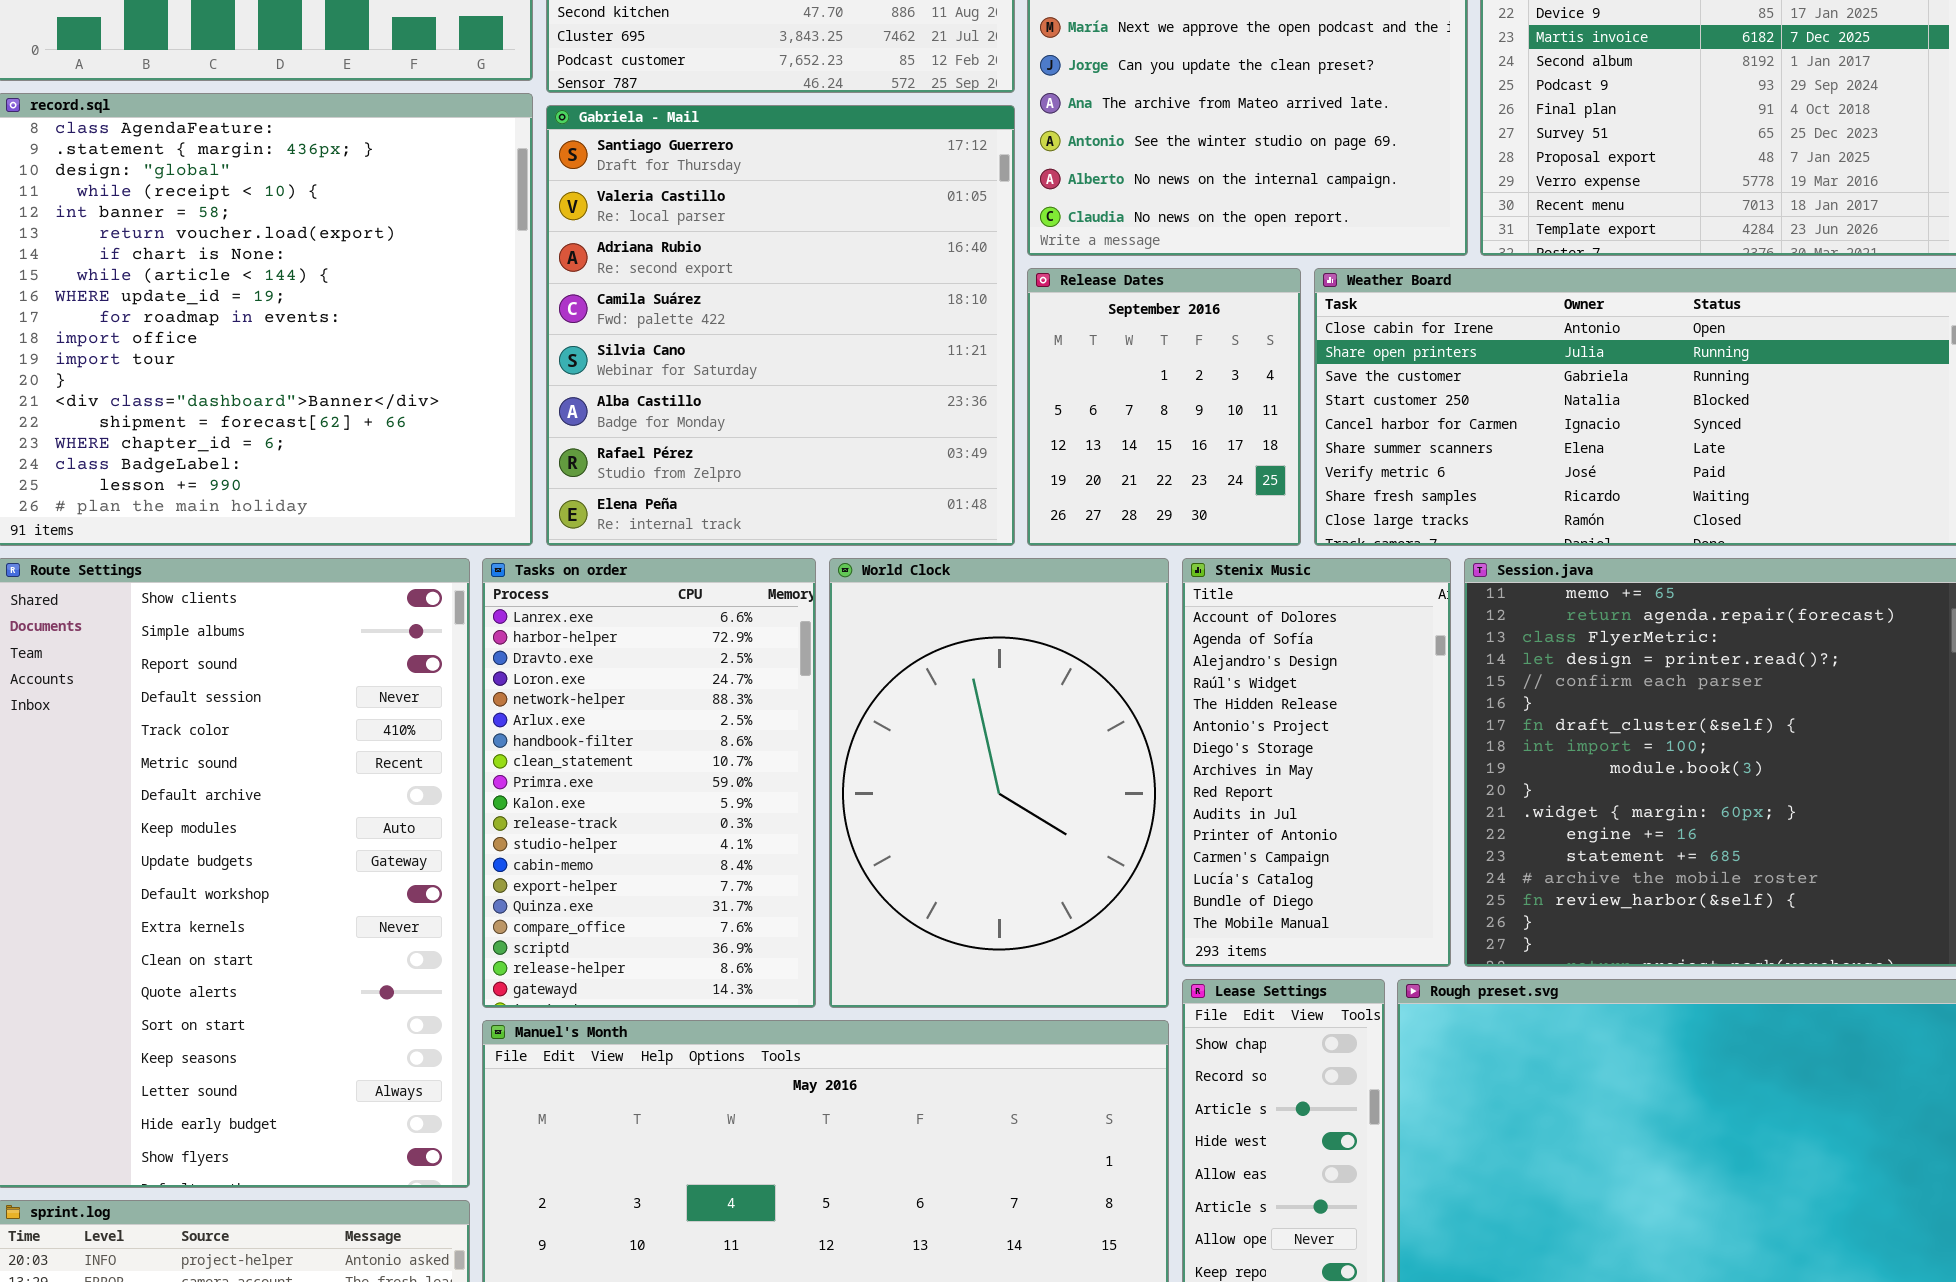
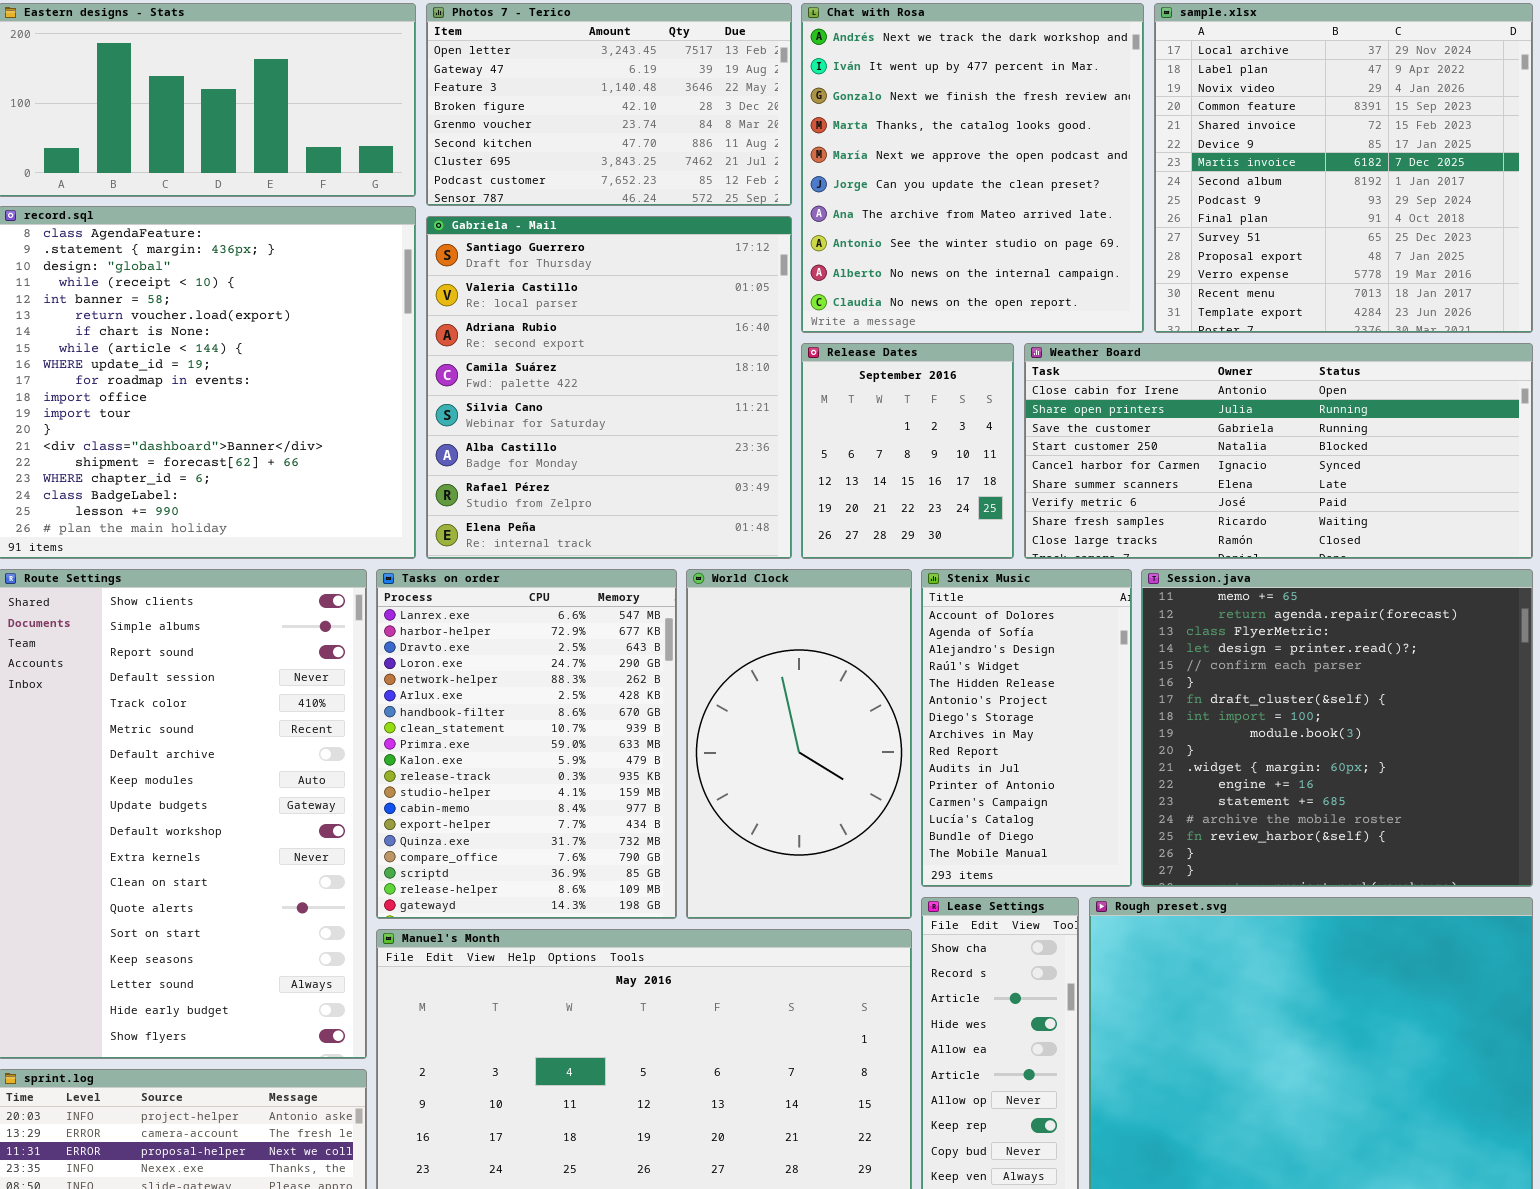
Tasks on order: [482,558,816,1008] -> [376,569,677,919], resized
World Clock: [829,558,1169,1008] -> [686,569,912,919], resized

